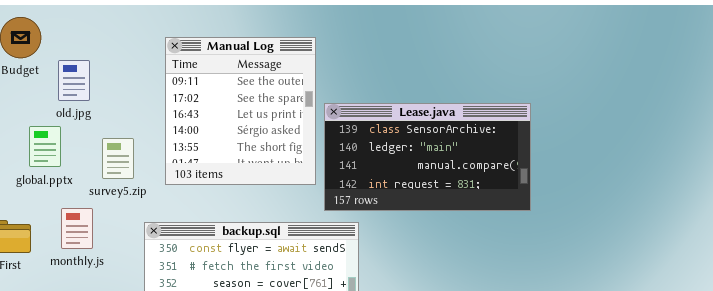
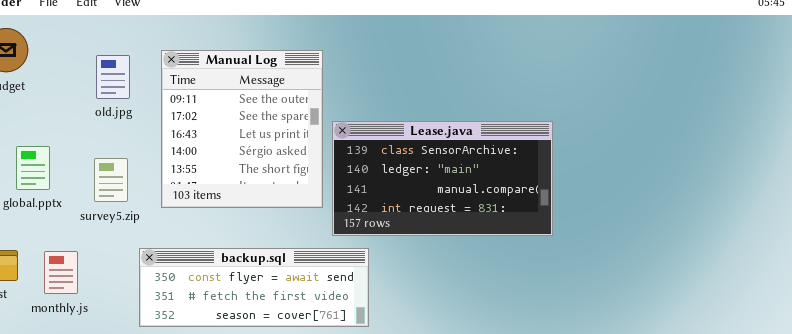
old.jpg: [58,60,90,101] -> [96,55,130,99], moved
monthly.js: [61,208,93,249] -> [44,251,78,294], moved

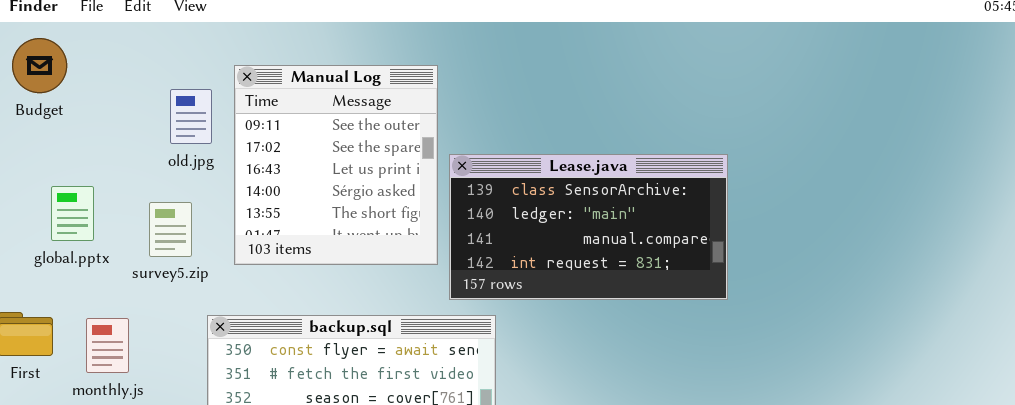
old.jpg: [96,55,130,99] -> [170,89,212,144], moved

